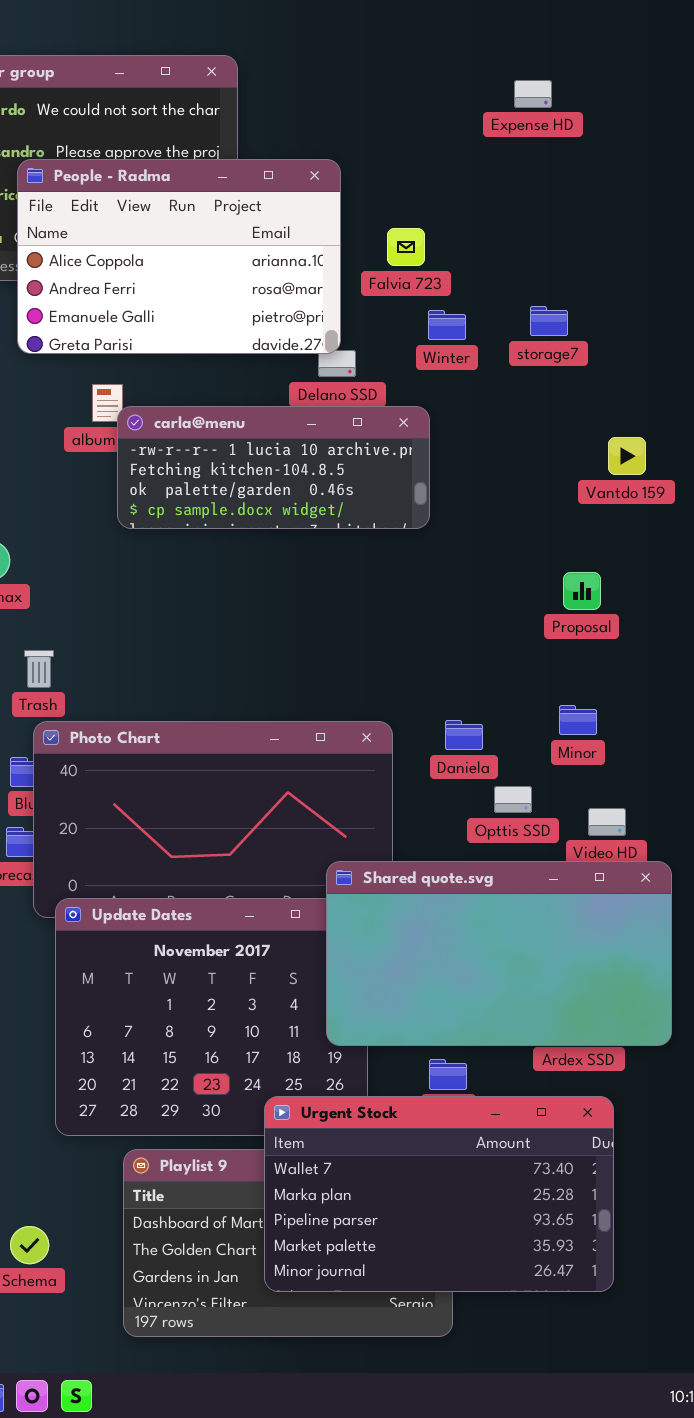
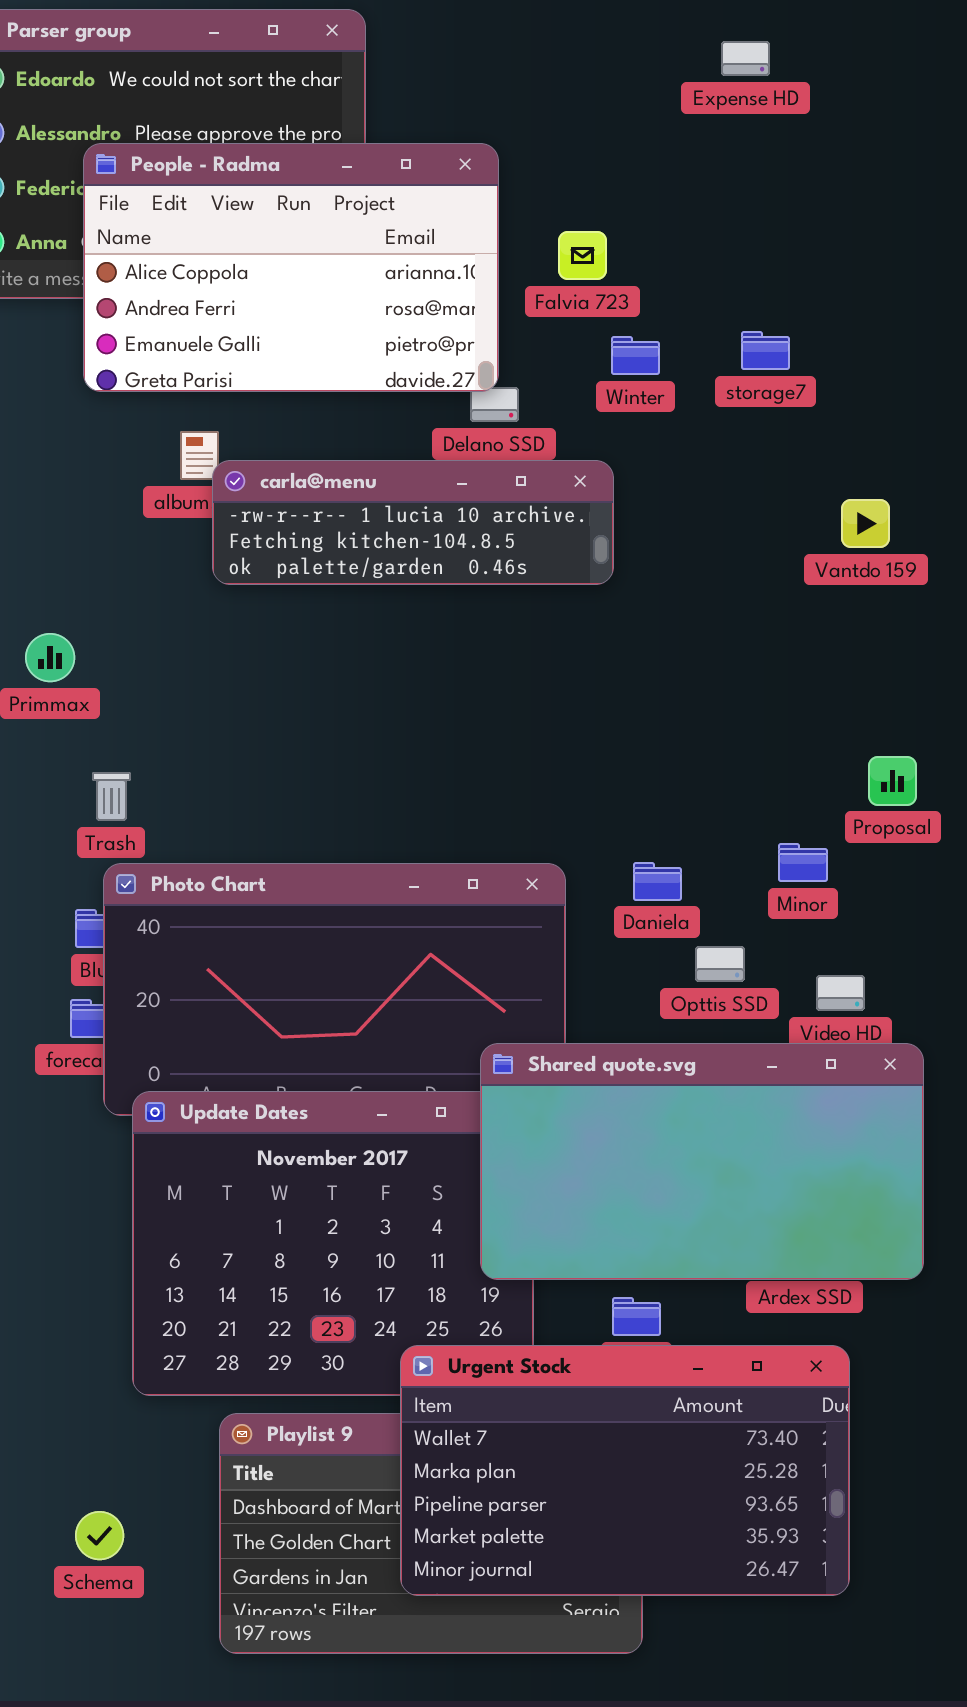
carla@menu: [117,406,430,529] -> [212,460,614,585], resized
Proposal: [563,572,601,610] -> [868,756,917,806], moved

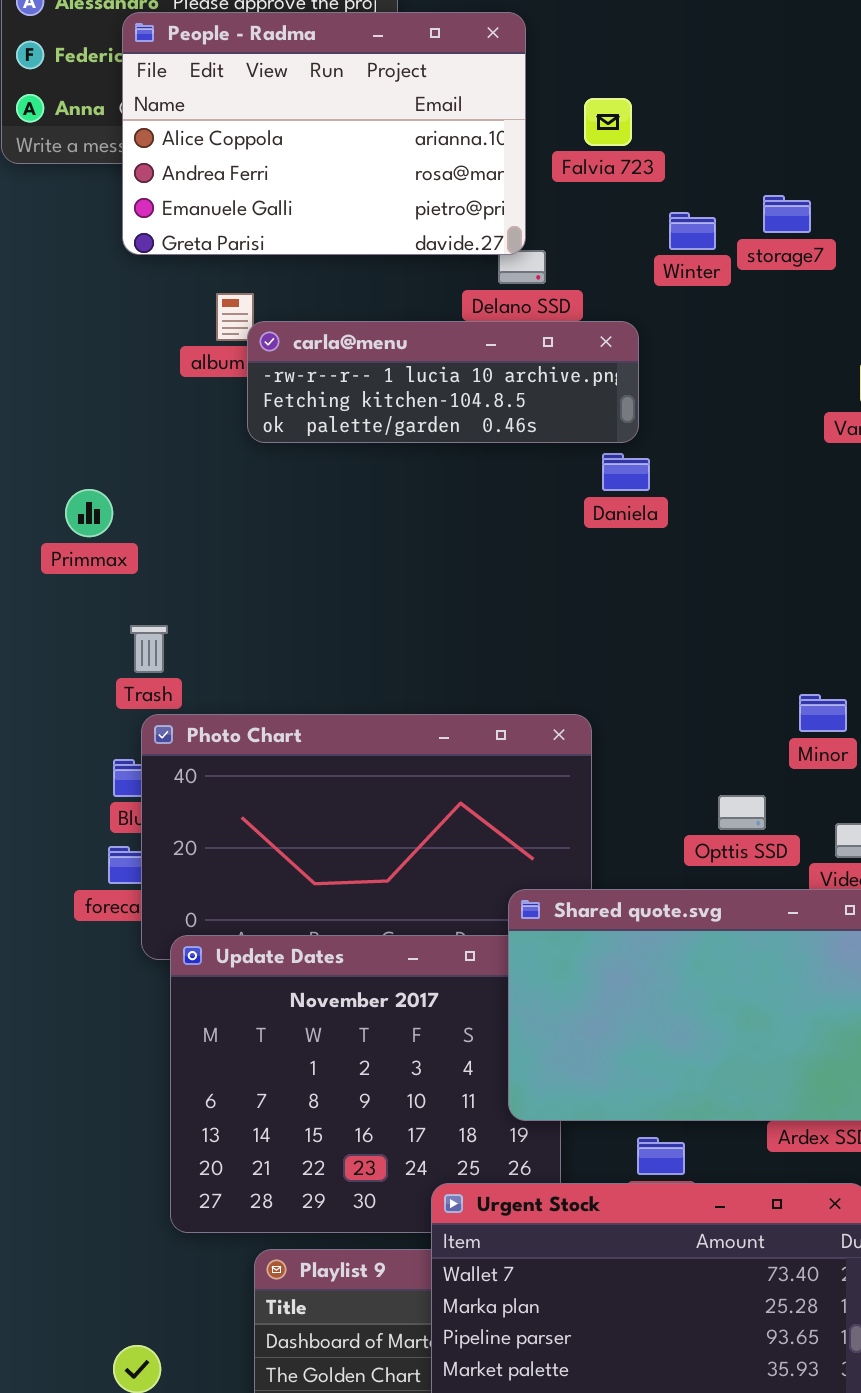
Winter: [611,336,660,375] -> [669,212,716,250], moved
Daniela: [633,862,682,901] -> [602,453,650,491], moved

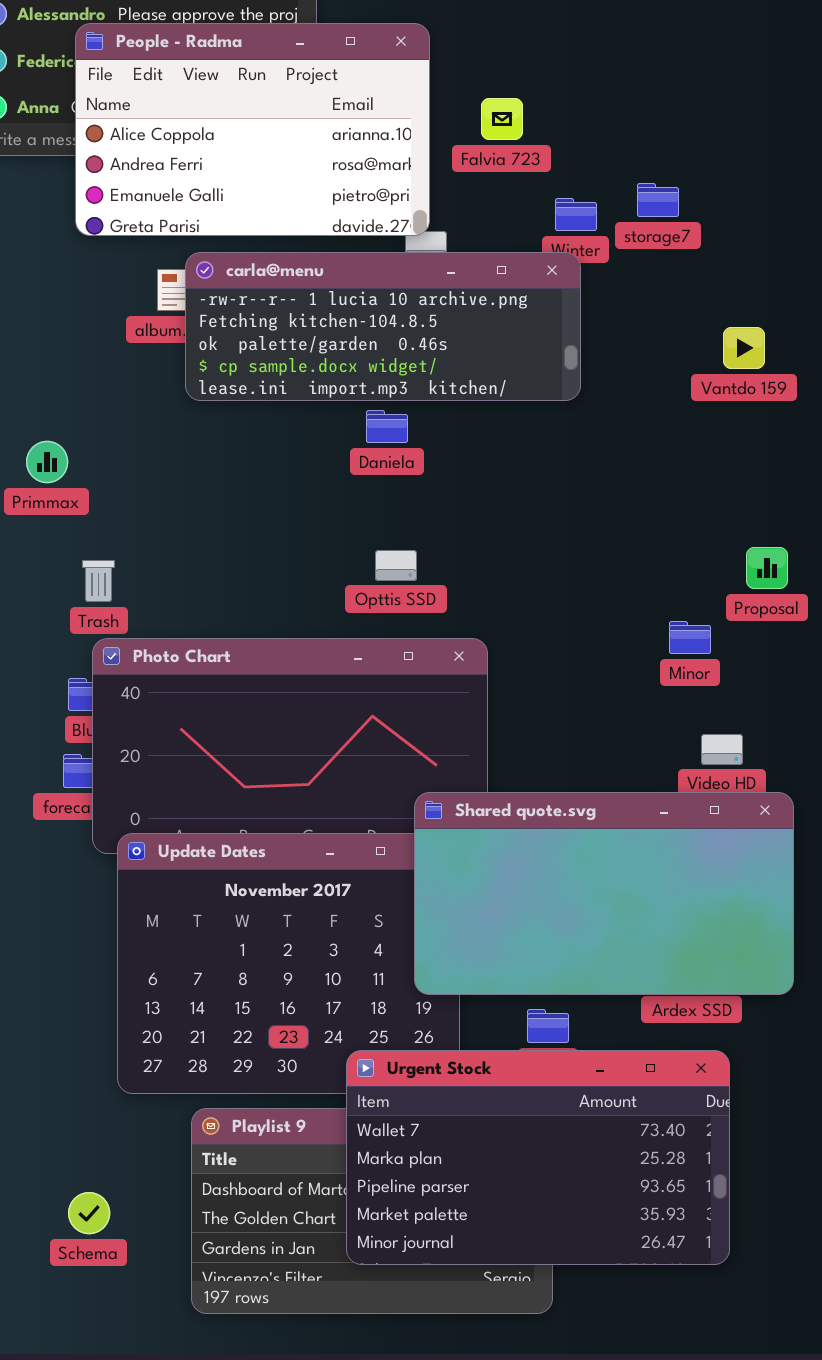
carla@menu: [247,321,639,443] -> [185,252,581,401], resized
Daniela: [602,453,650,491] -> [366,410,408,443], moved
Opttis SSD: [718,795,766,830] -> [375,550,417,581], moved

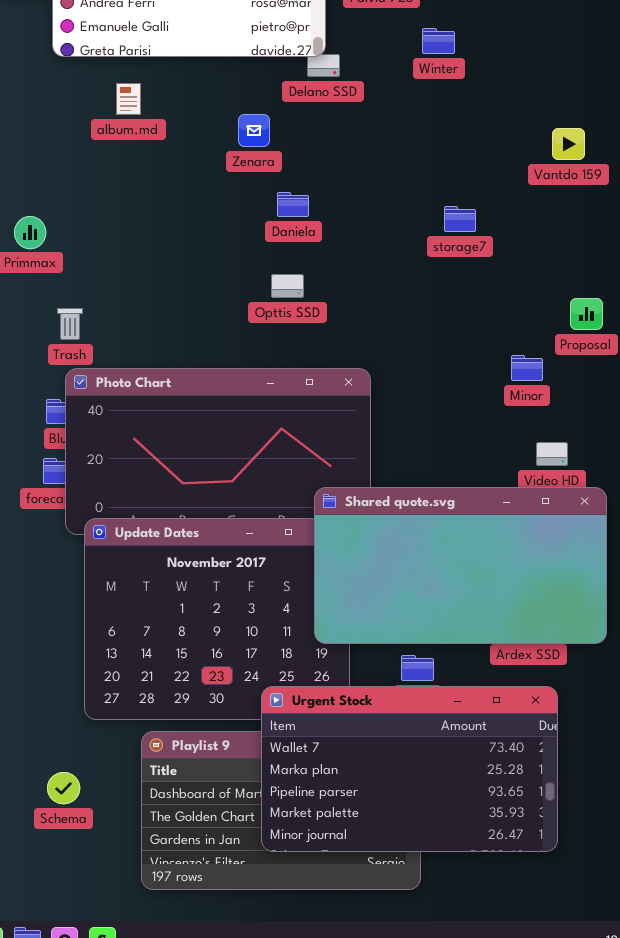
storage7: [637,183,679,217] -> [444,206,476,232], moved
carla@menu: [185,252,581,401] -> none, closed
Opttis SSD: [375,550,417,581] -> [271,274,304,298], moved
Schema: [68,1192,110,1234] -> [47,772,80,804], moved

